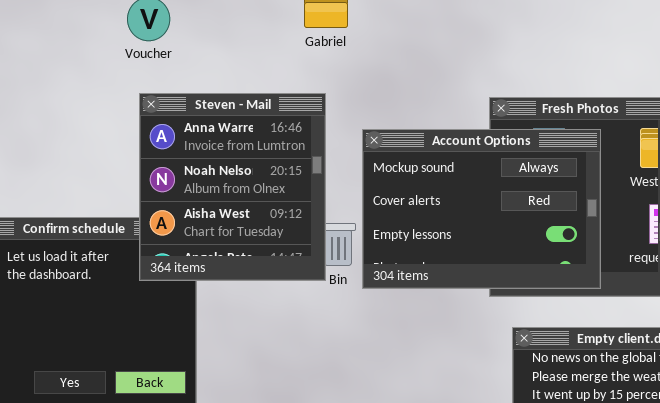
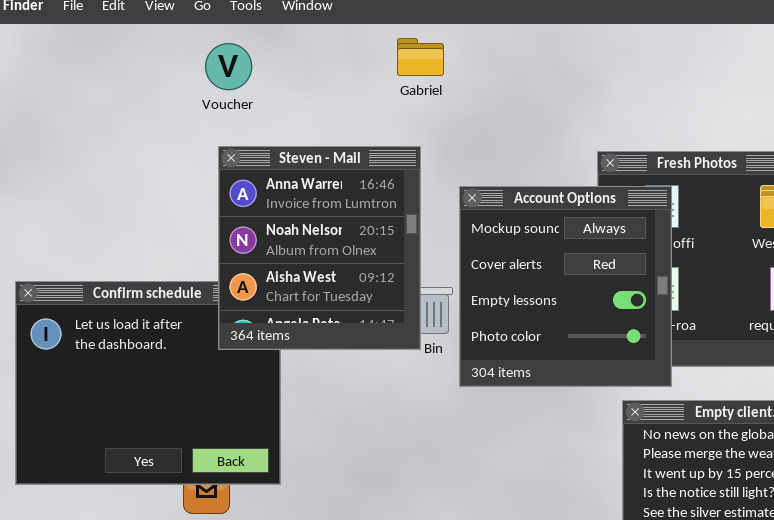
Account Options: [362,129,601,289] -> [459,186,672,387], resized

